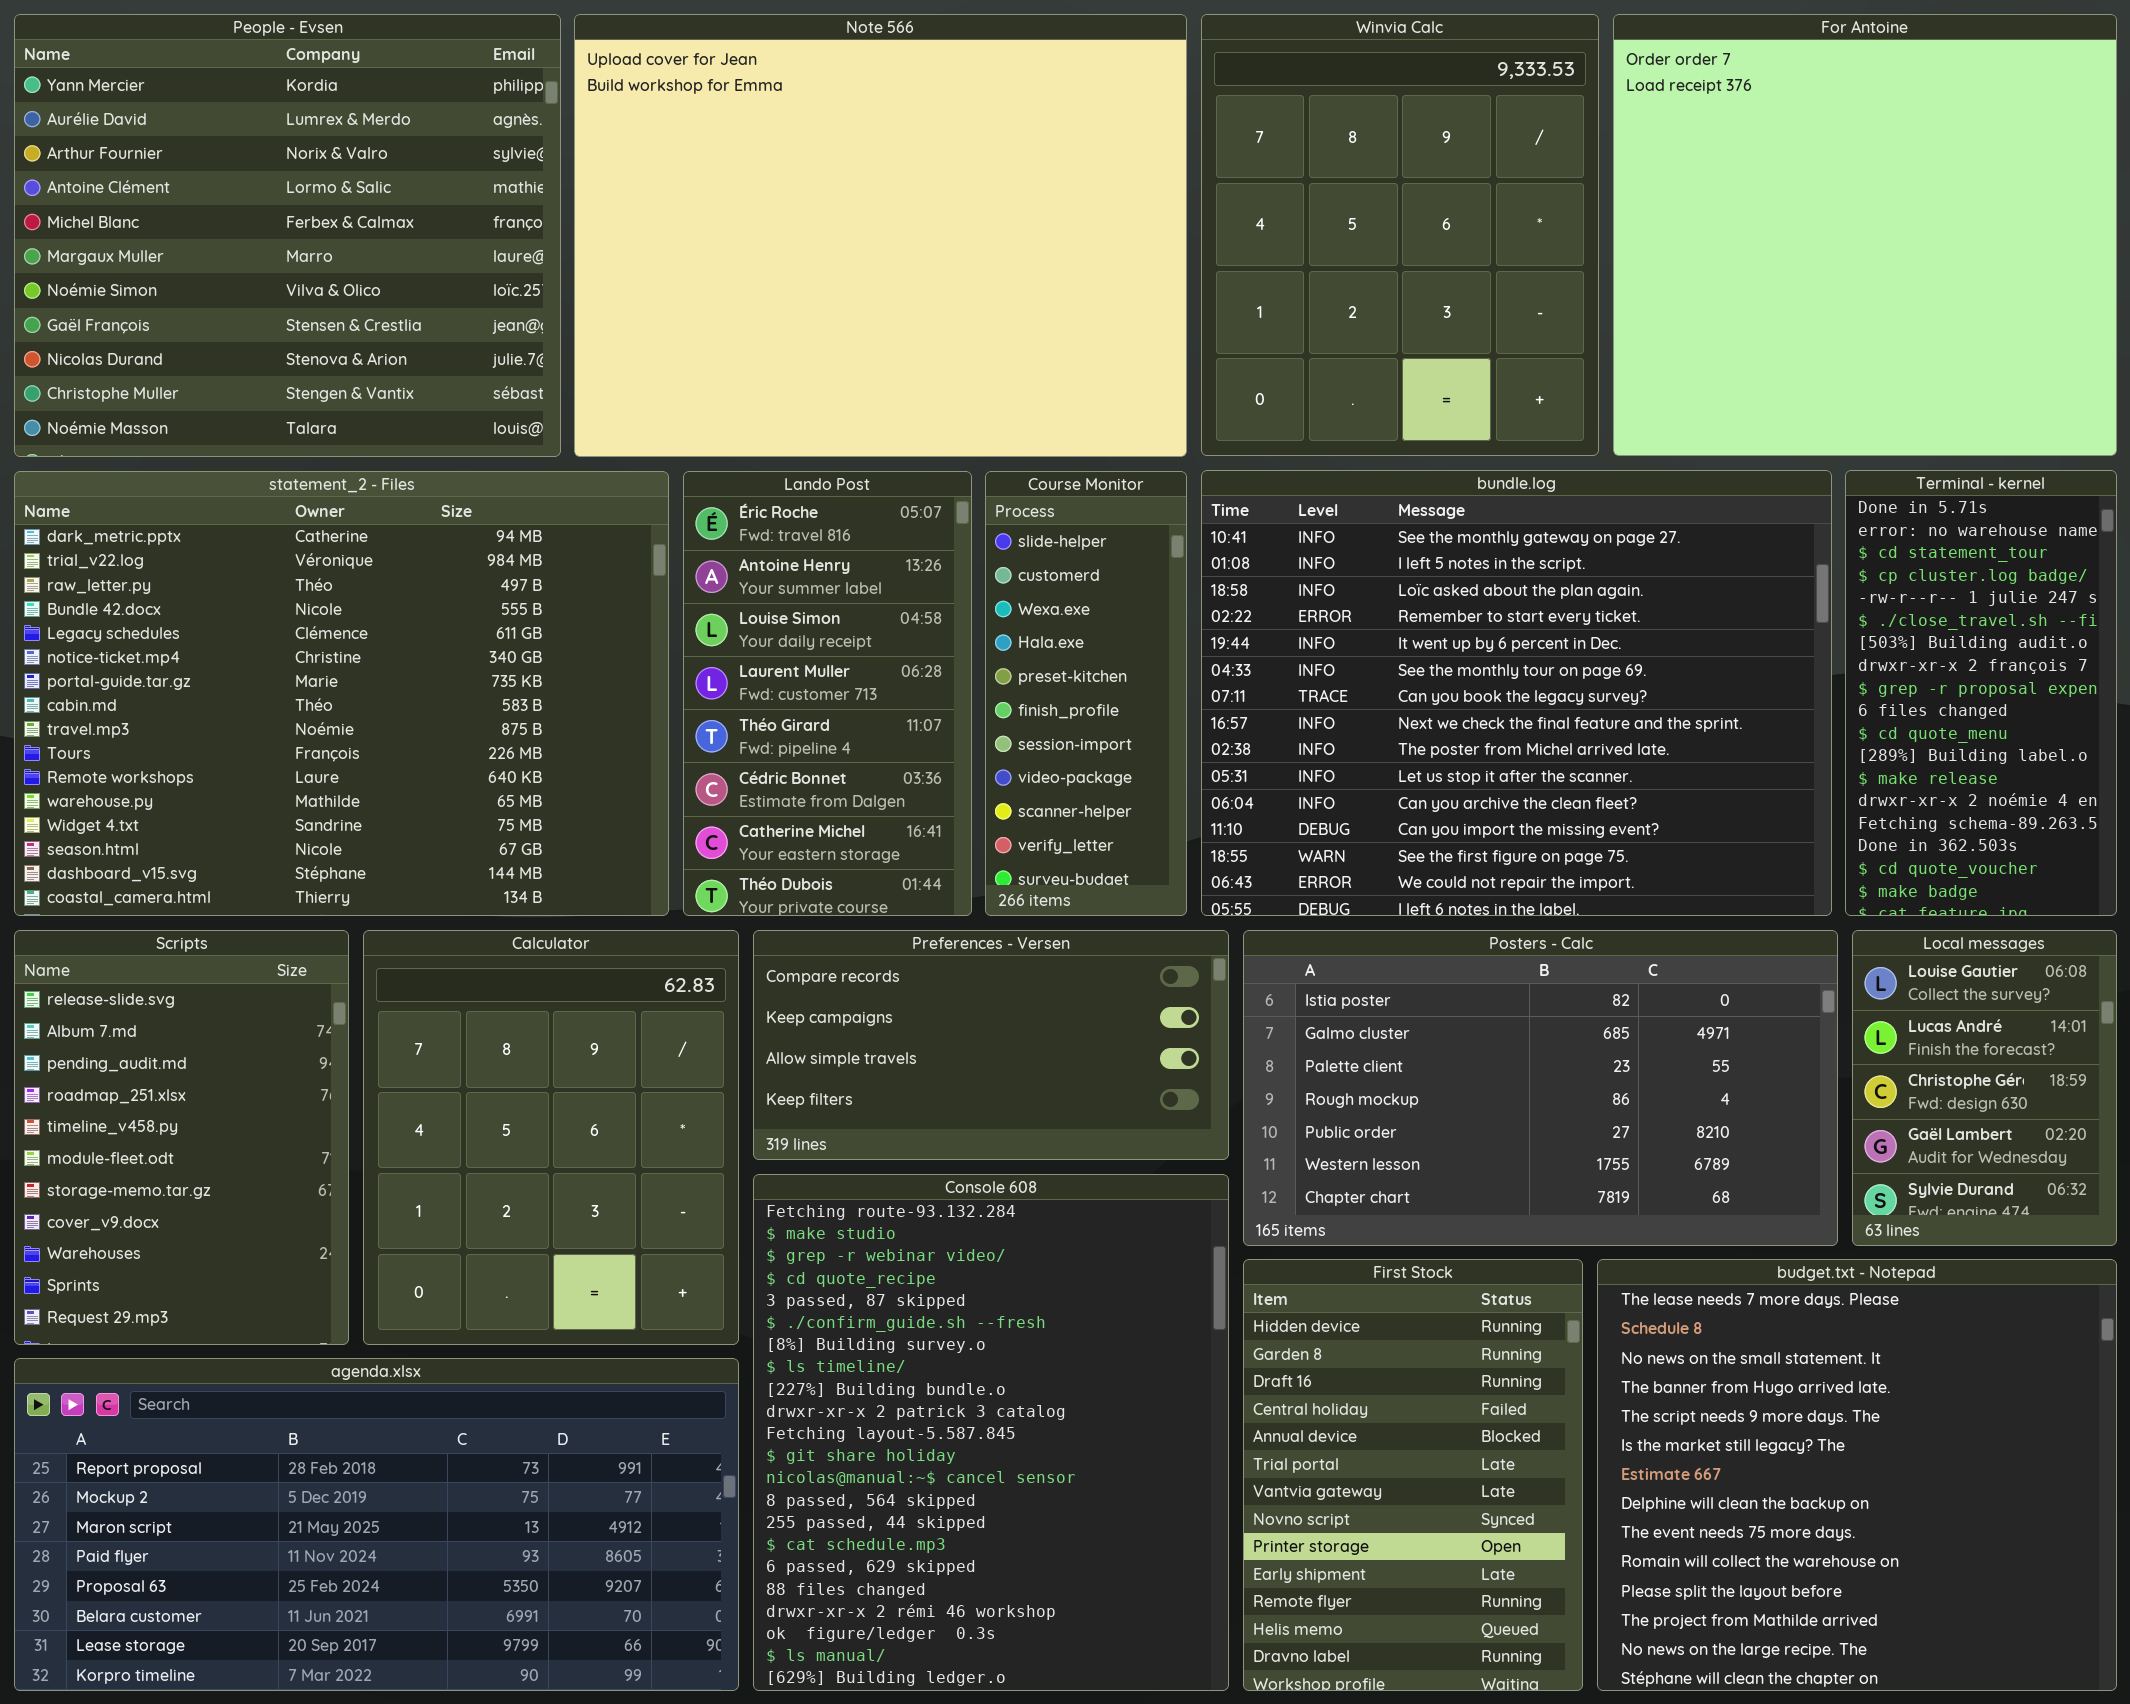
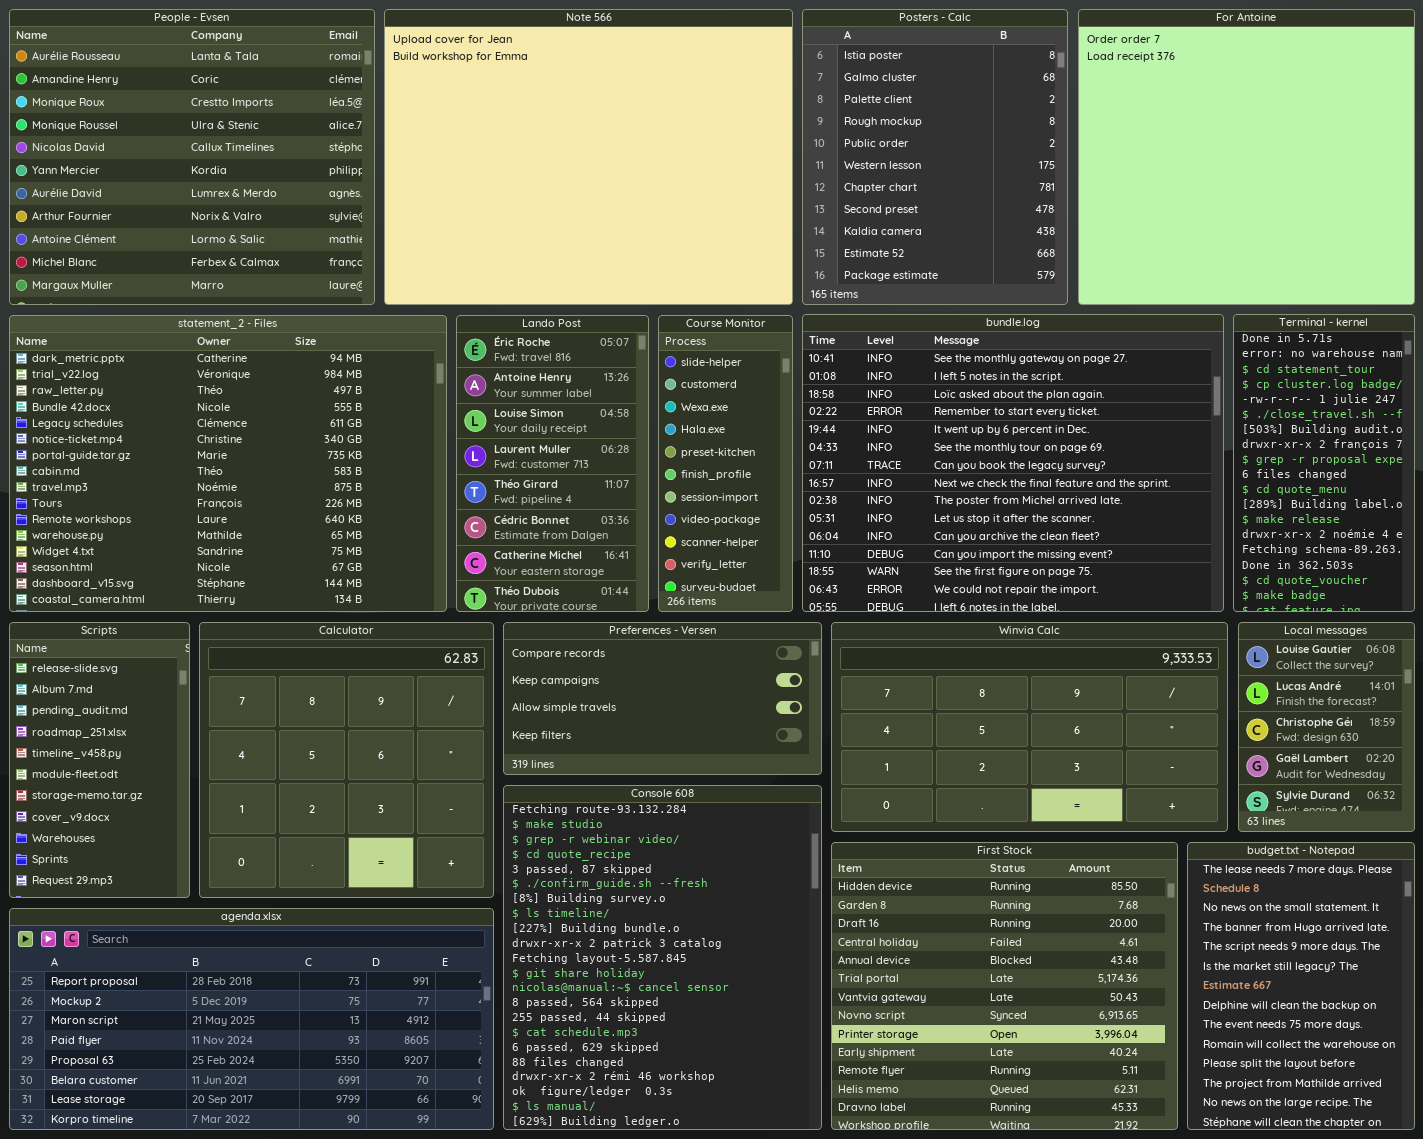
People - Evsen: [14,14,561,457] -> [9,9,375,305], scrolled up 5 rows
Winvia Calc: [1201,14,1599,456] -> [831,622,1228,832], moved, resized
Scripts: [14,930,349,1345] -> [9,622,190,898], resized
Calculator: [363,930,739,1345] -> [199,622,494,898], resized
Posters - Calc: [1243,930,1838,1246] -> [802,9,1068,305], moved, resized
First Stock: [1243,1259,1583,1691] -> [831,842,1178,1130], resized
budget.txt - Notepad: [1597,1259,2117,1691] -> [1187,842,1415,1130], resized

